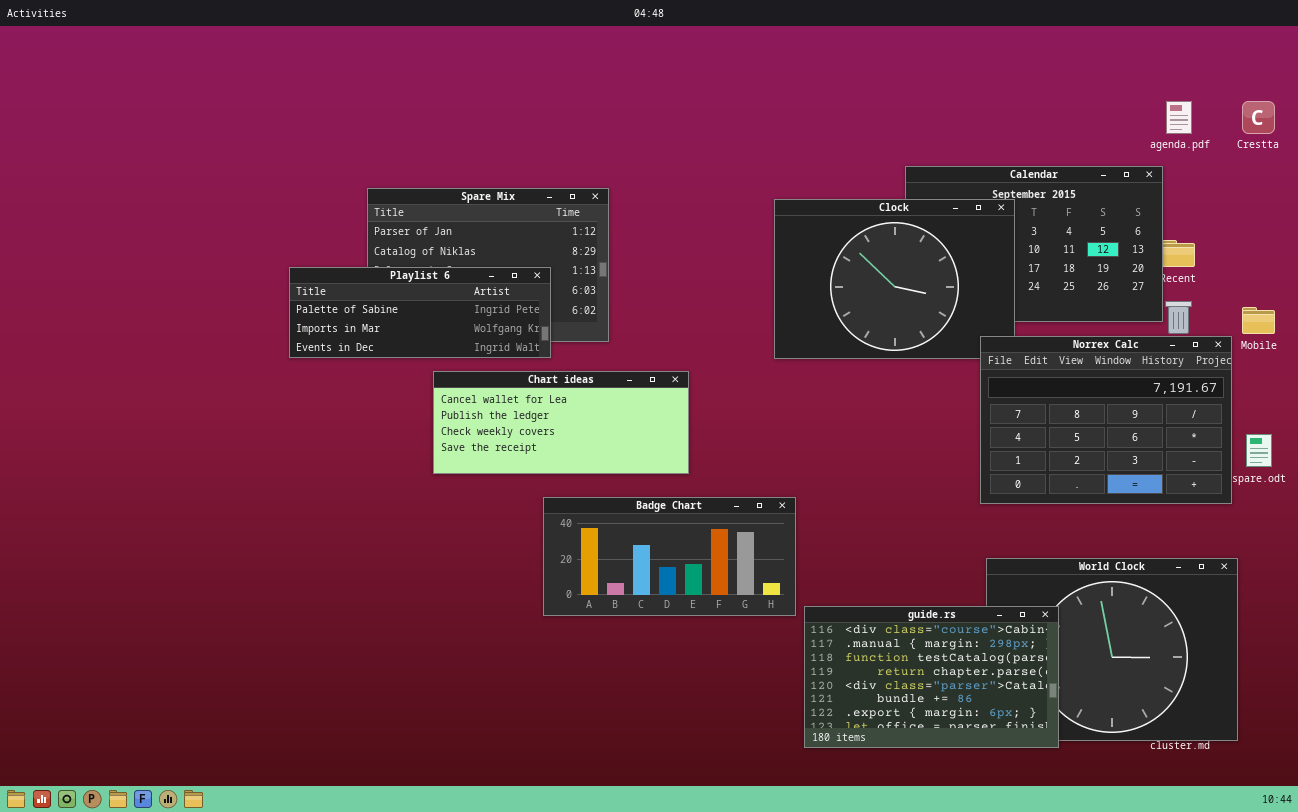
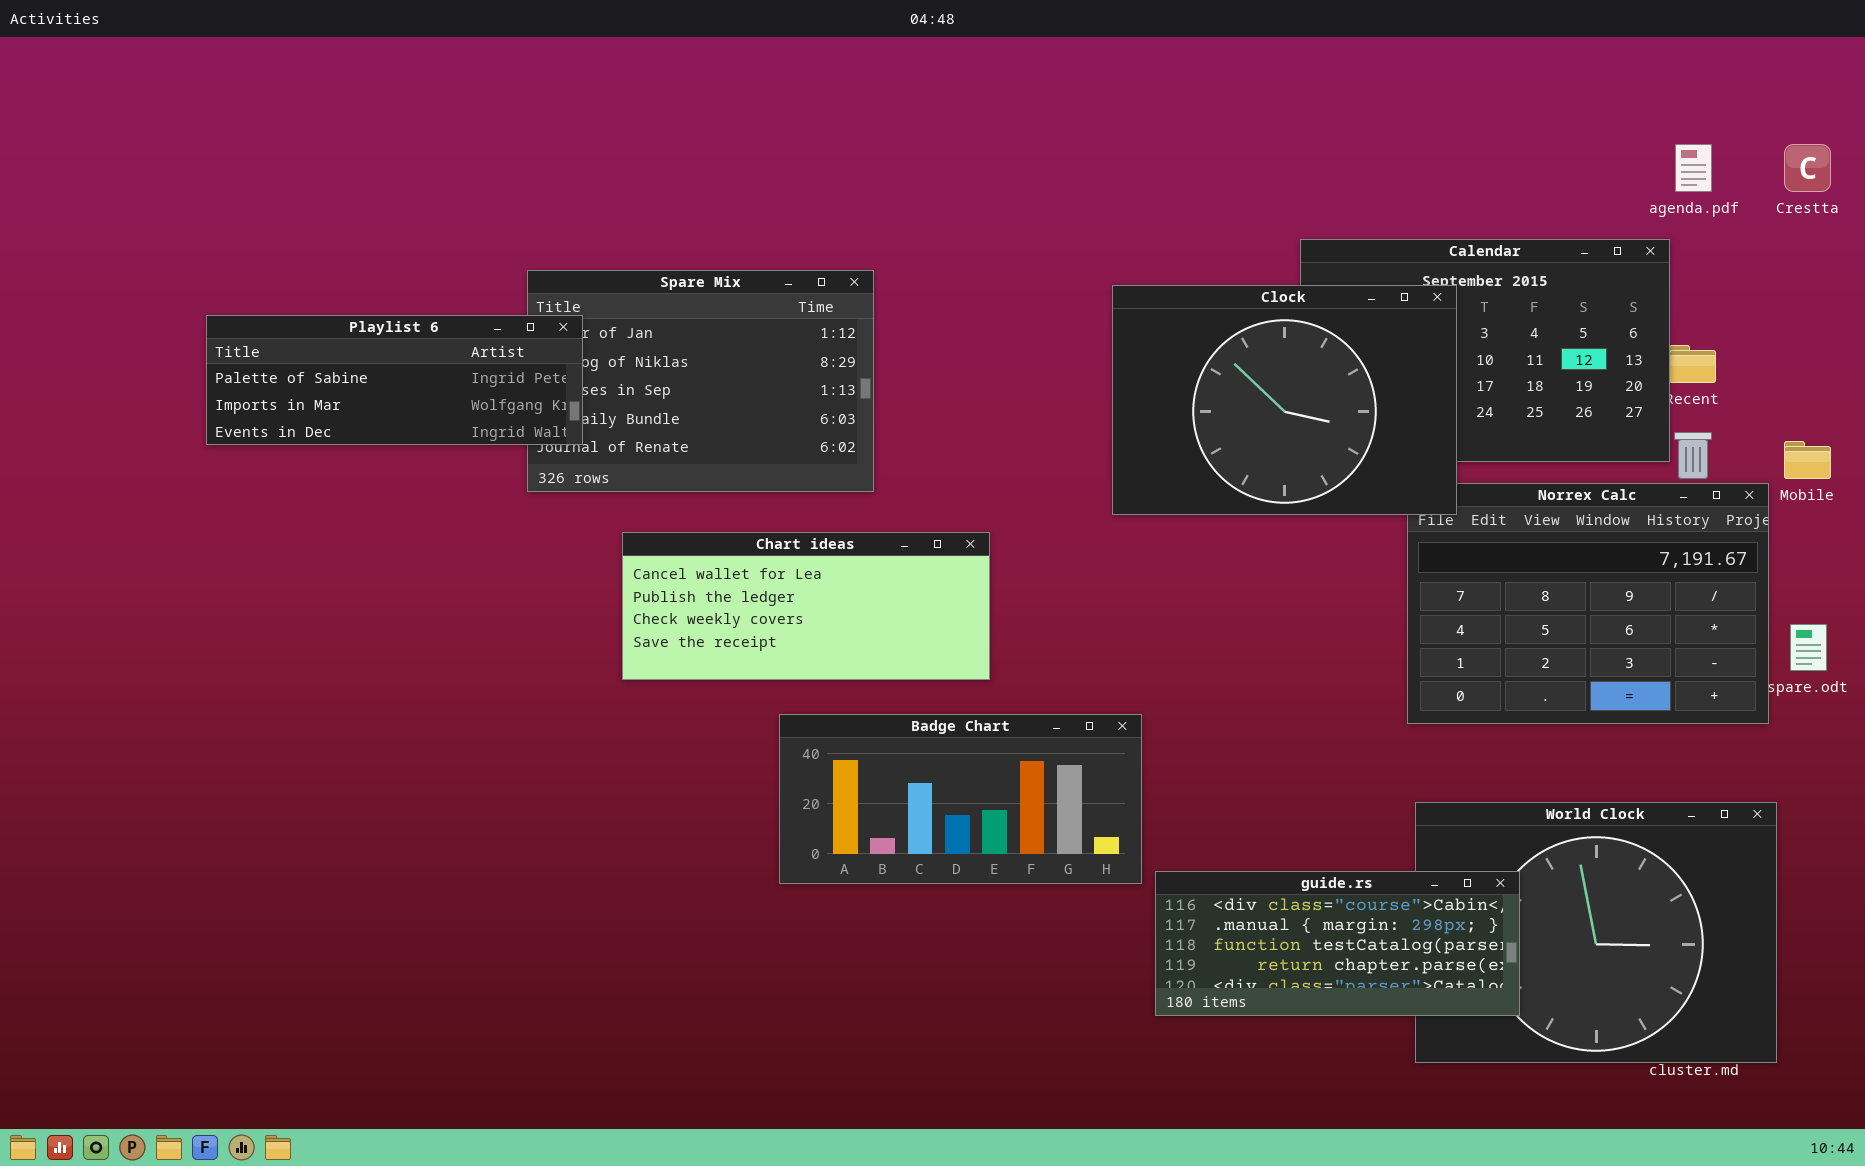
Clock: [774,199,1015,359] -> [1112,285,1457,515], raised
Playlist 6: [289,267,551,358] -> [206,315,583,445], moved
guide.rs: [804,606,1059,748] -> [1155,871,1520,1016], resized

